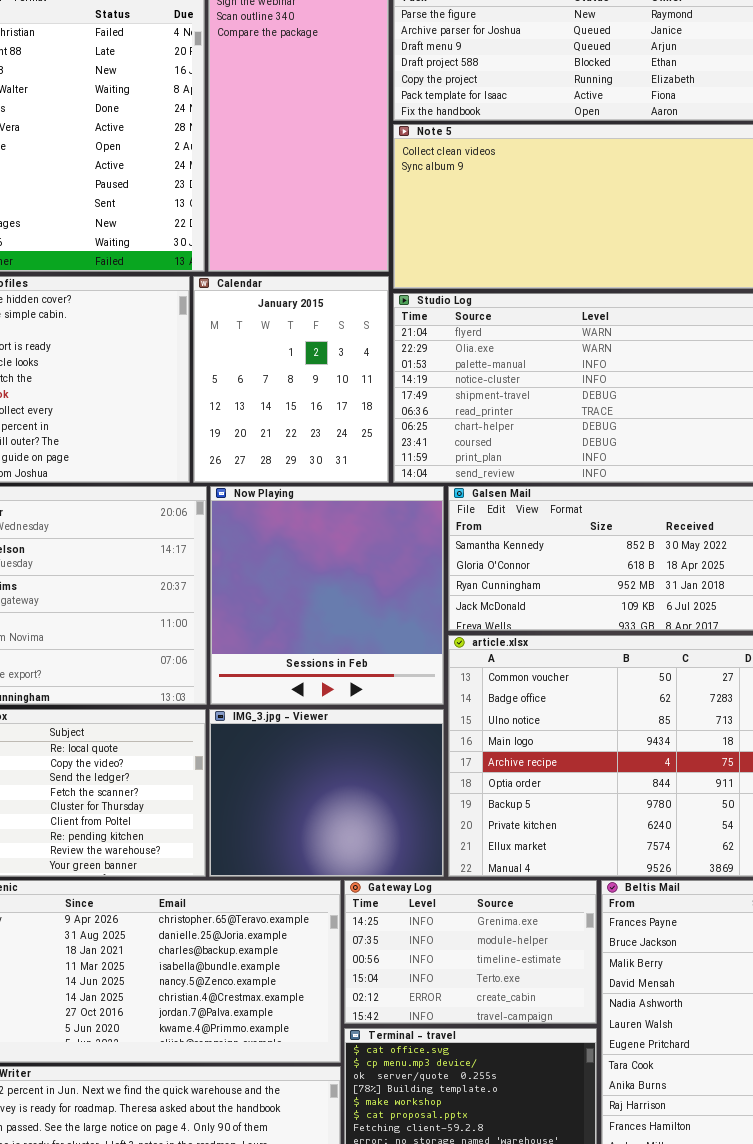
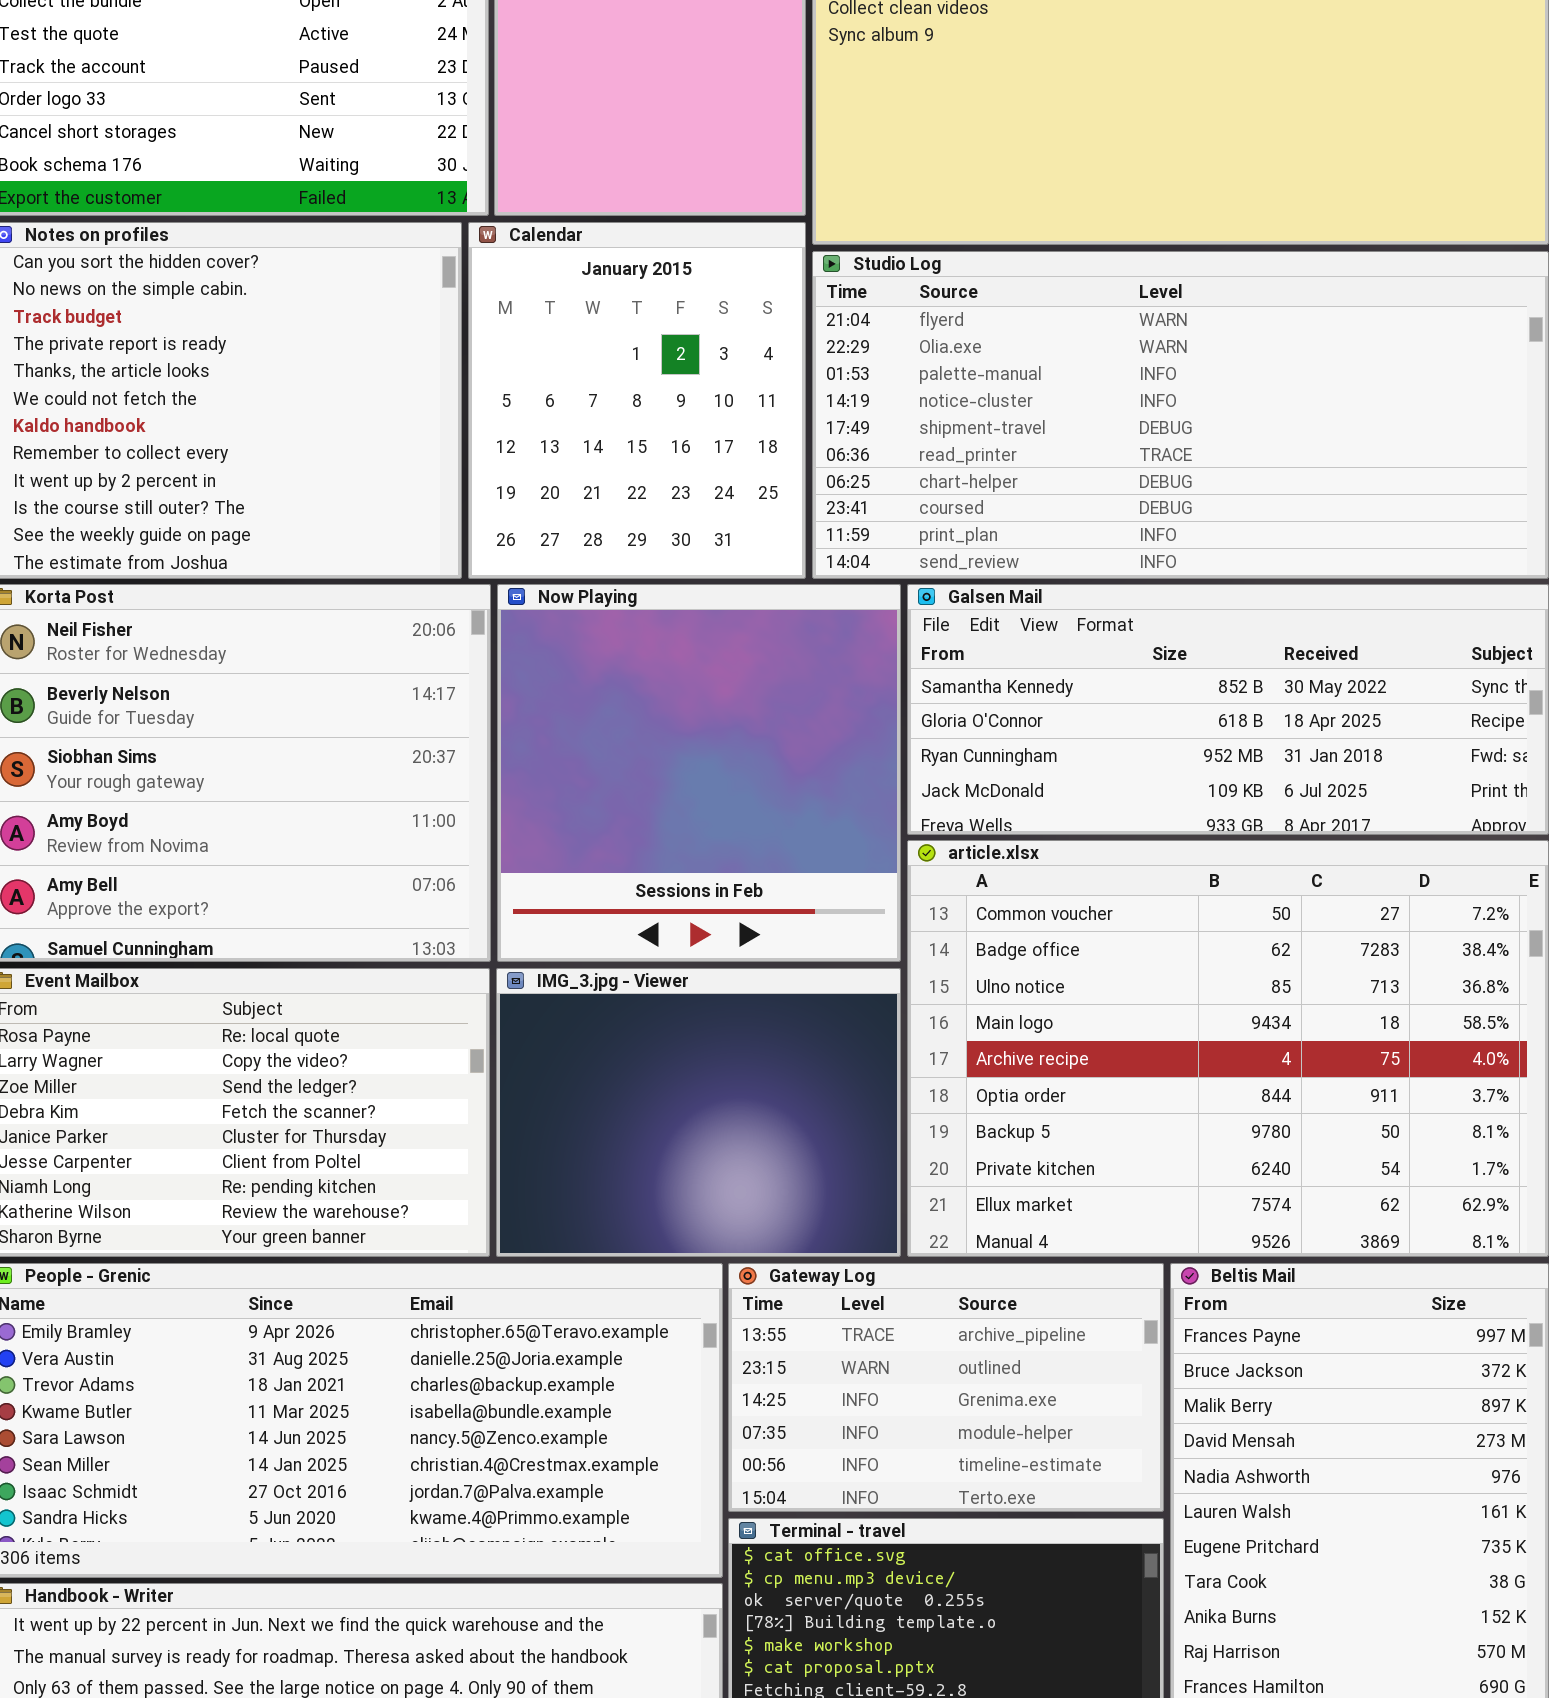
Gateway Log: [344,880,597,1024] -> [728,1263,1164,1512], scrolled up 2 rows

